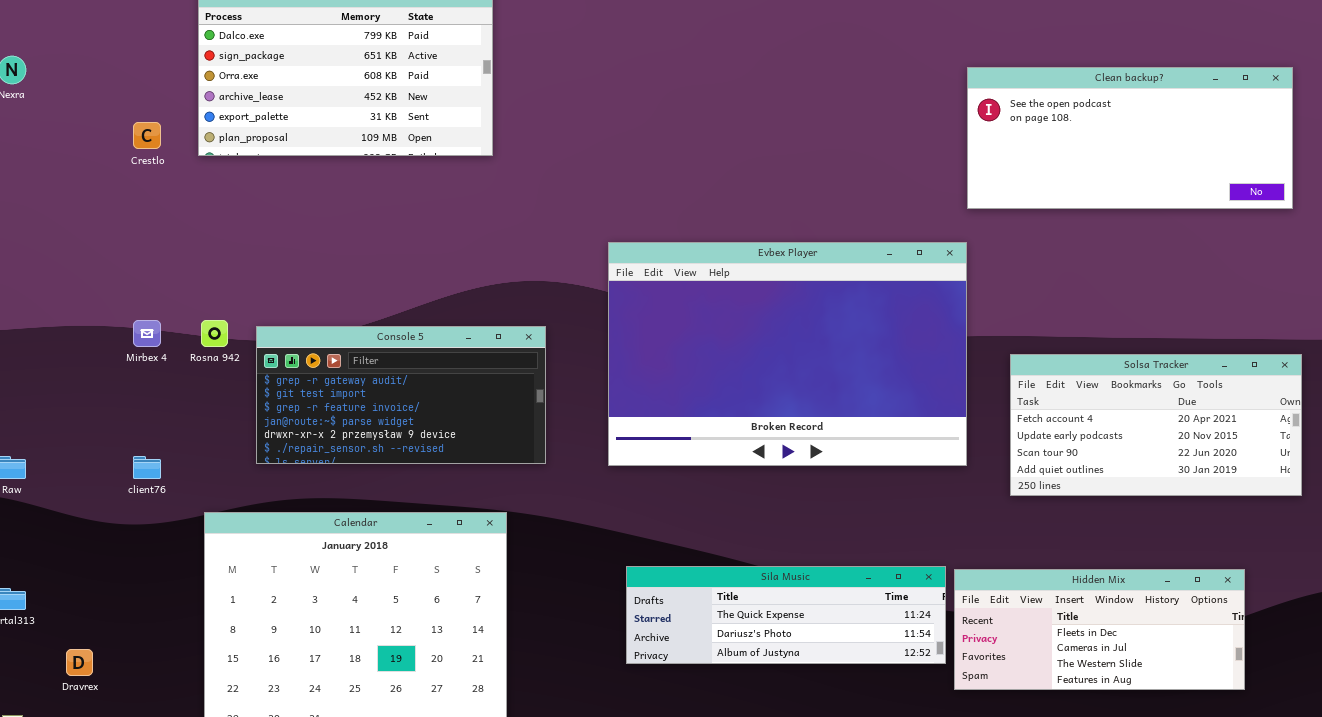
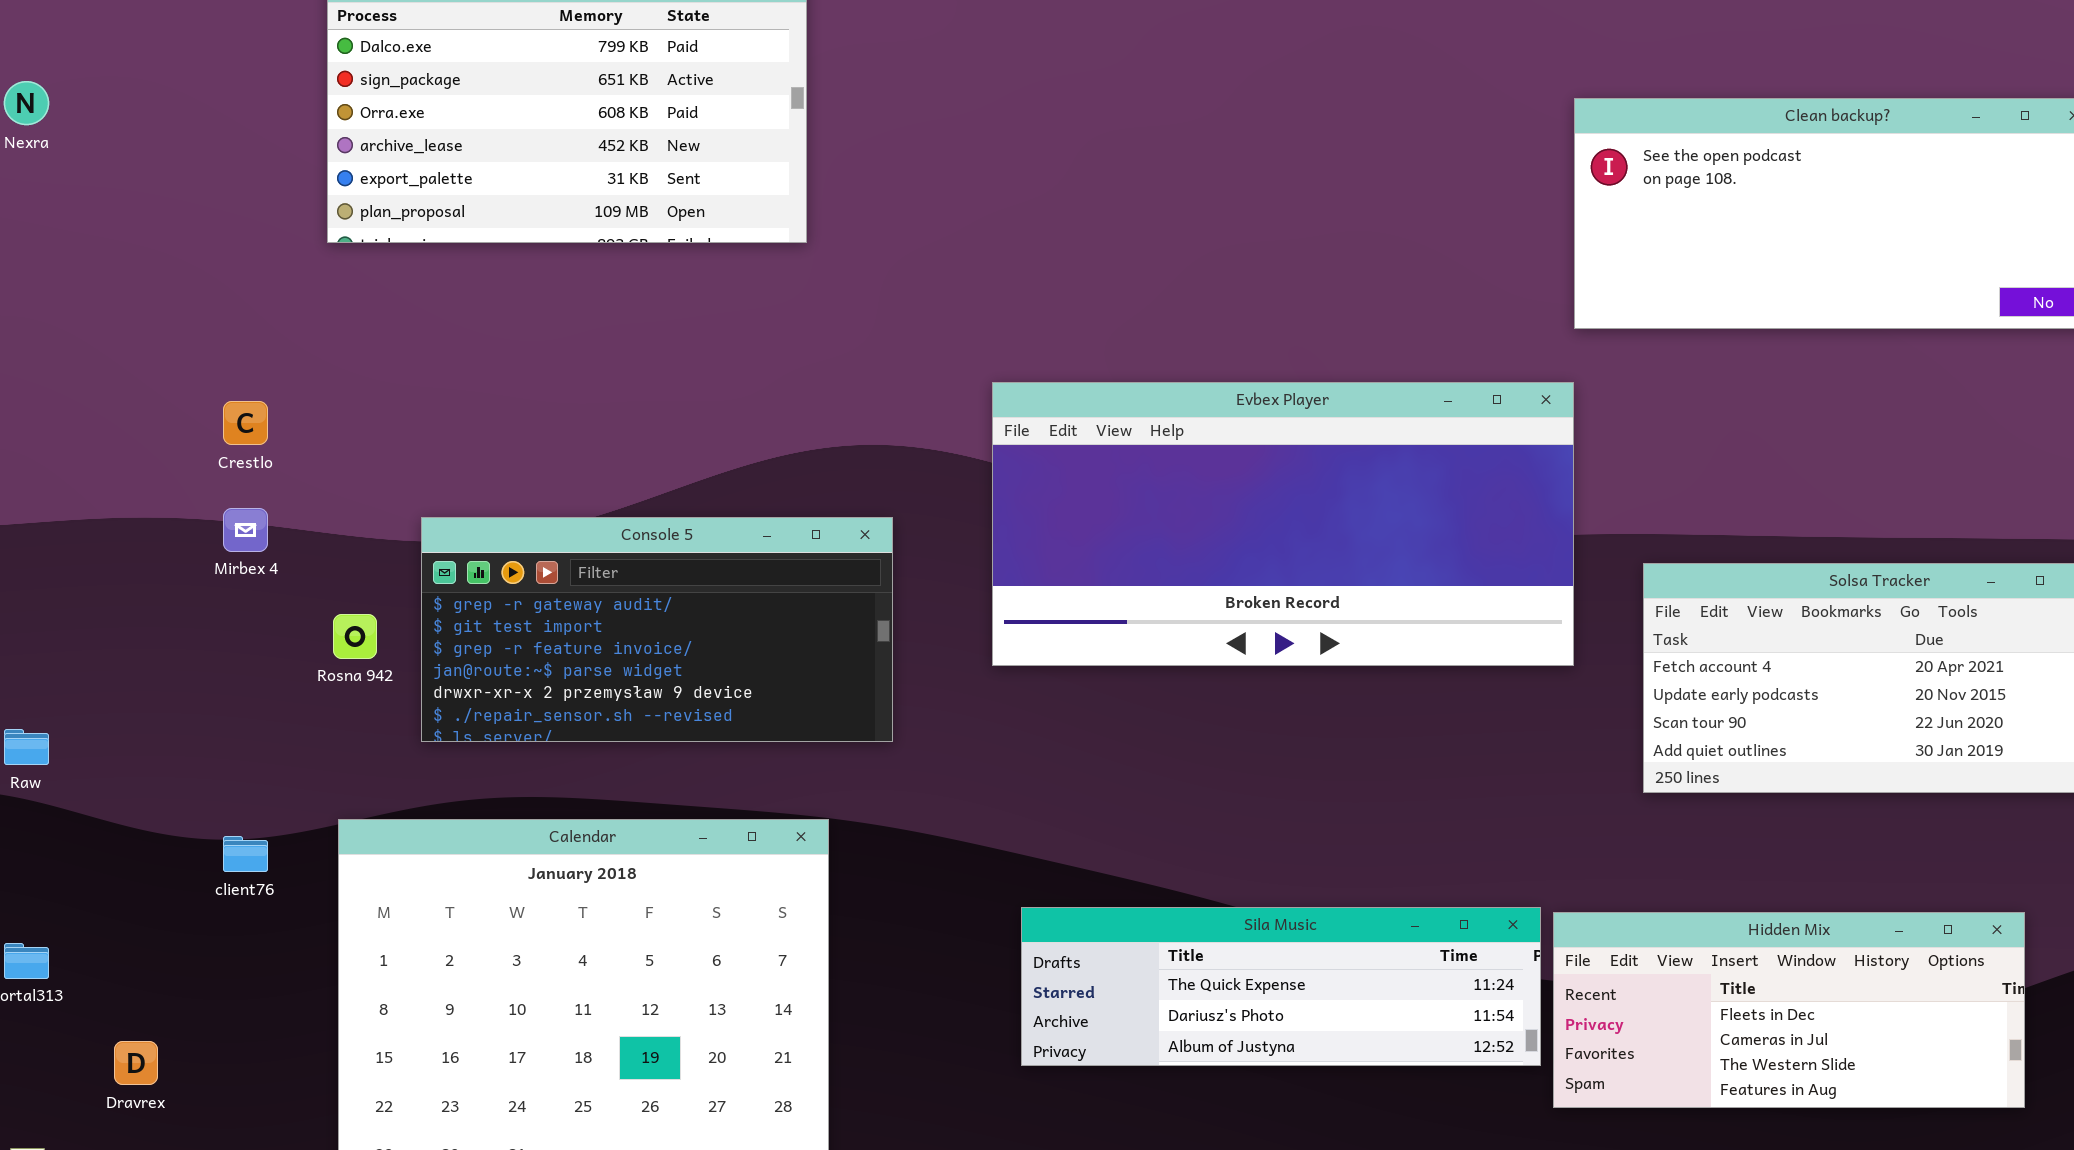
Crestlo: [133,122,161,149] -> [223,401,268,445], moved
Evbex Player: [608,242,967,466] -> [992,382,1574,666], resized
Rosna 942: [201,320,228,347] -> [333,614,377,659], moved
client76: [133,456,161,479] -> [223,836,268,872], moved

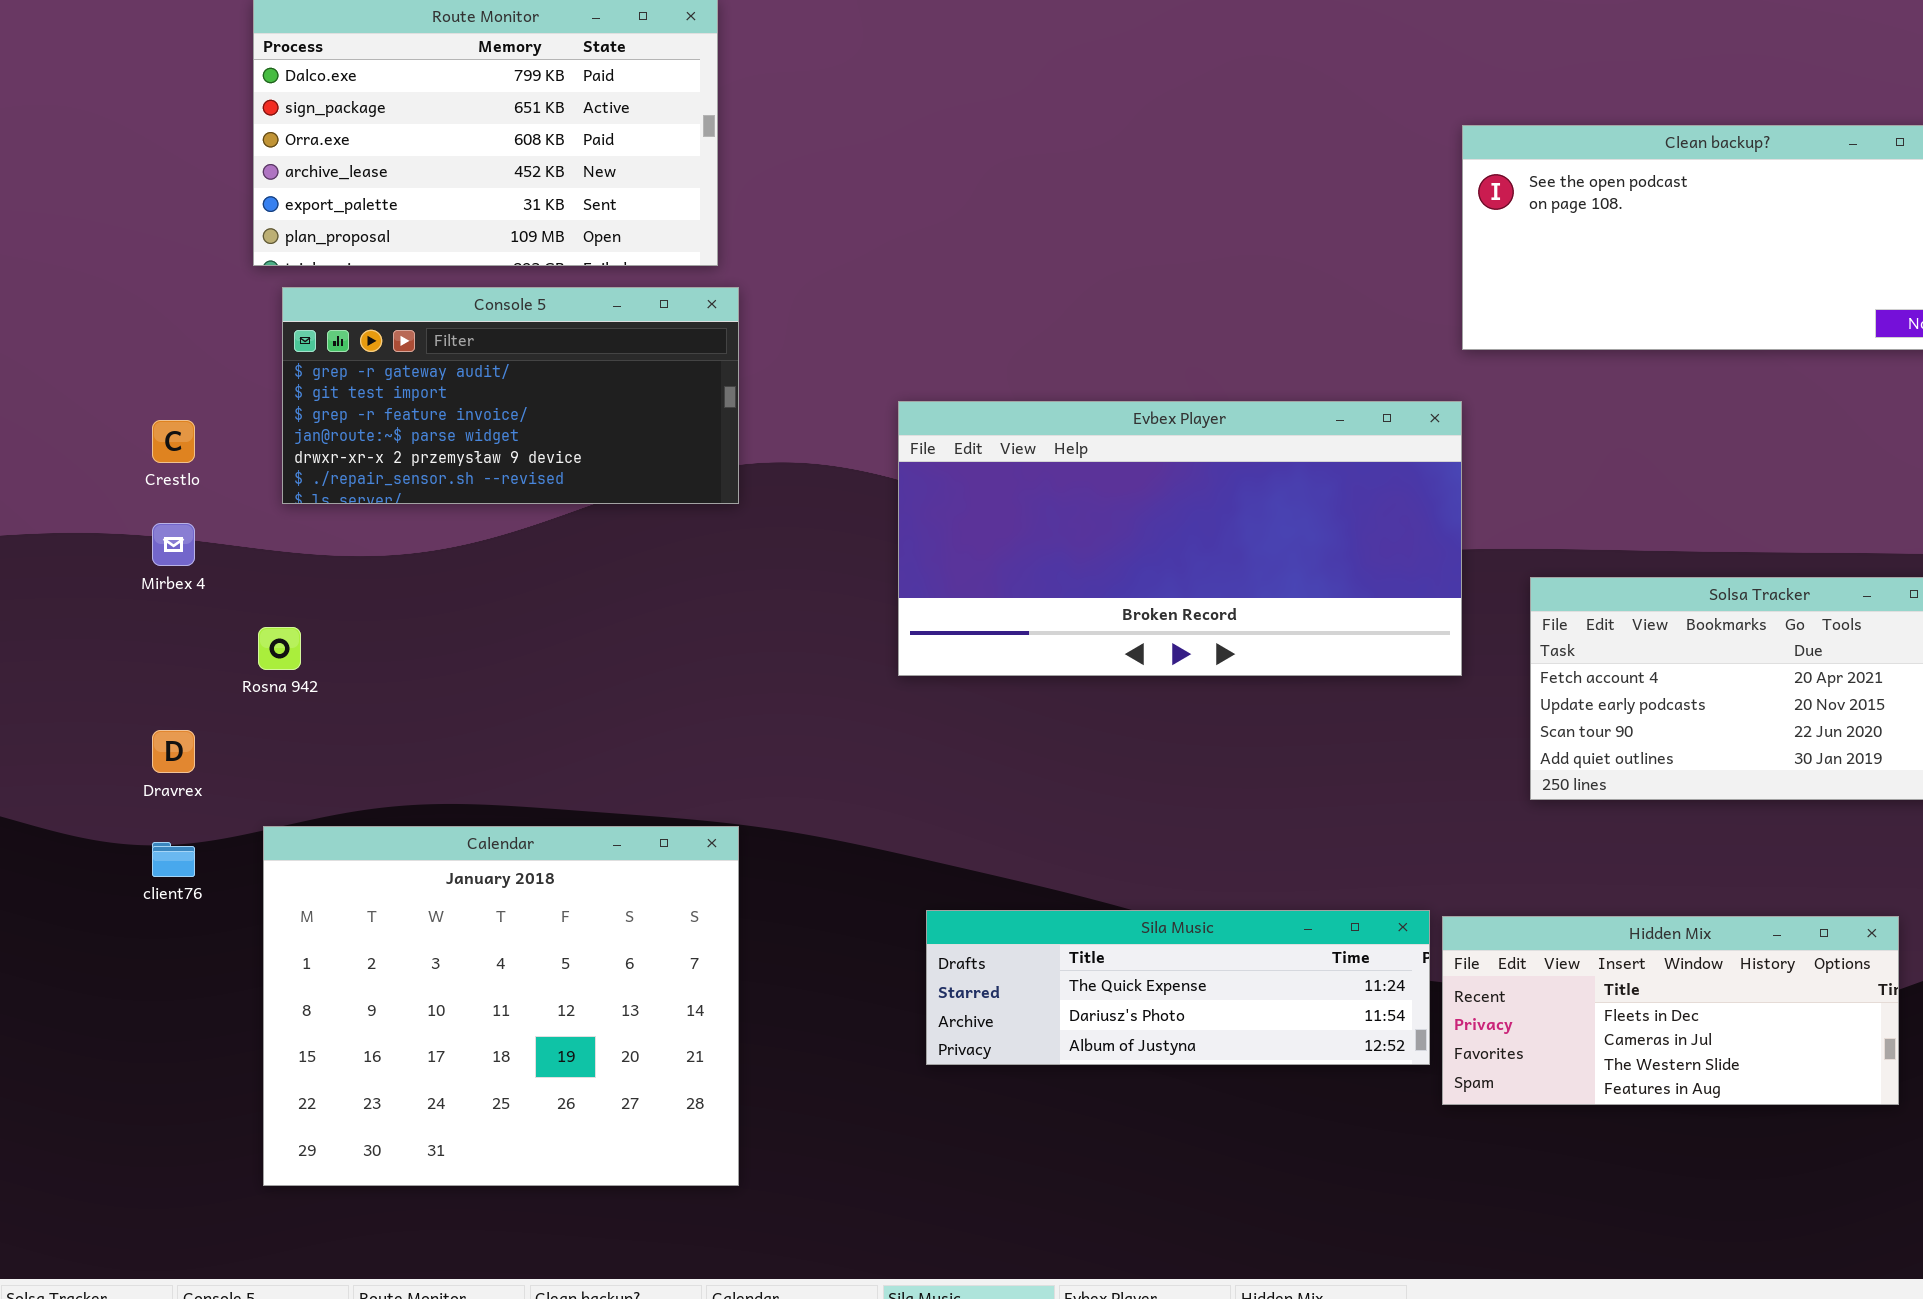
Console 5: [421,517,893,742] -> [282,287,739,504], moved
Dravrex: [114,1041,158,1085] -> [152,730,195,773], moved

